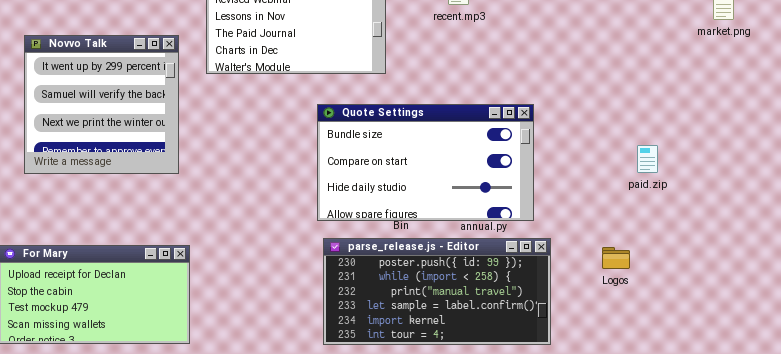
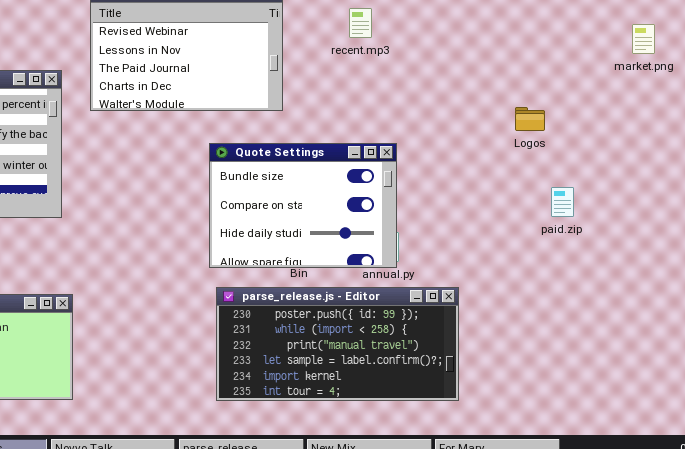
Quote Settings: [317,104,534,221] -> [209,143,397,268], resized
Logos: [602,247,630,269] -> [515,107,545,131], moved

